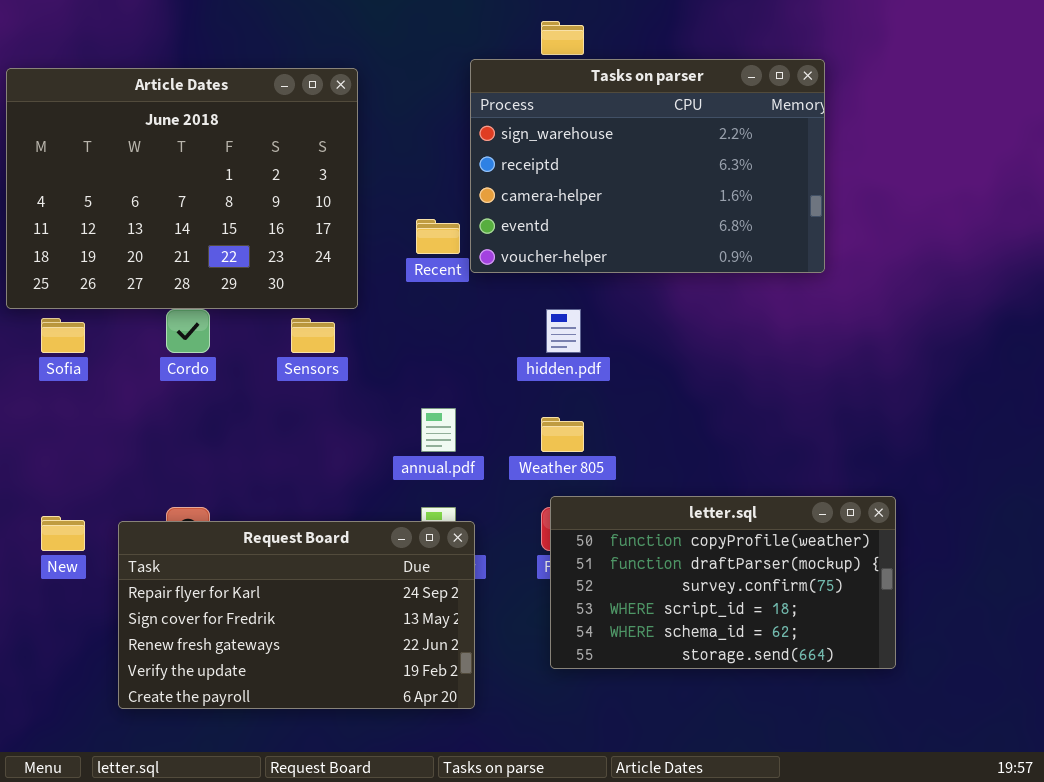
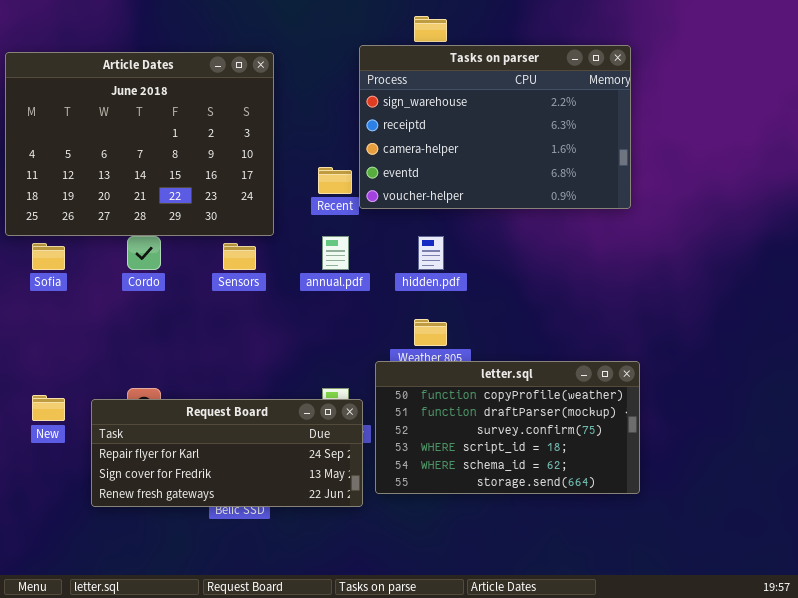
annual.pdf: [421,408,456,452] -> [322,236,349,270], moved
letter.sql: [550,496,896,669] -> [375,361,640,494], moved
Request Board: [118,521,475,709] -> [91,399,363,507], resized

